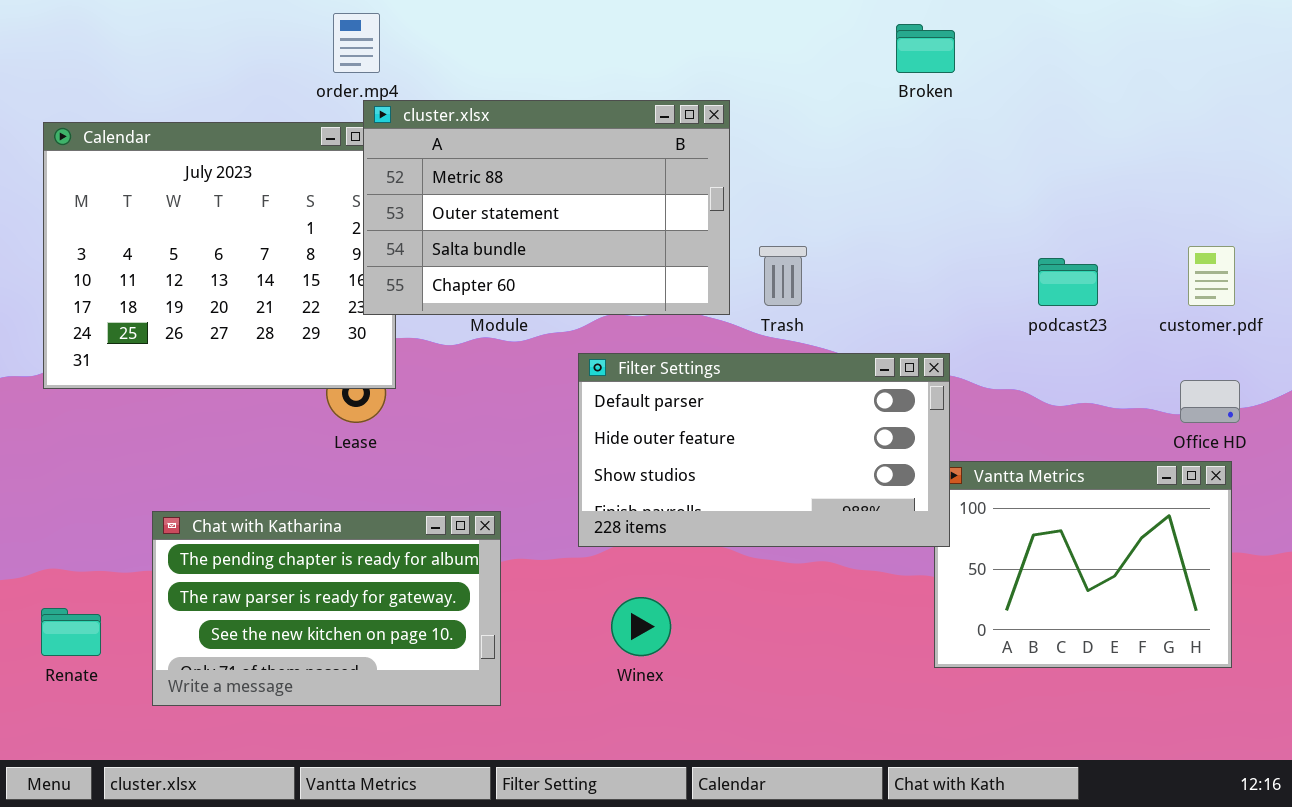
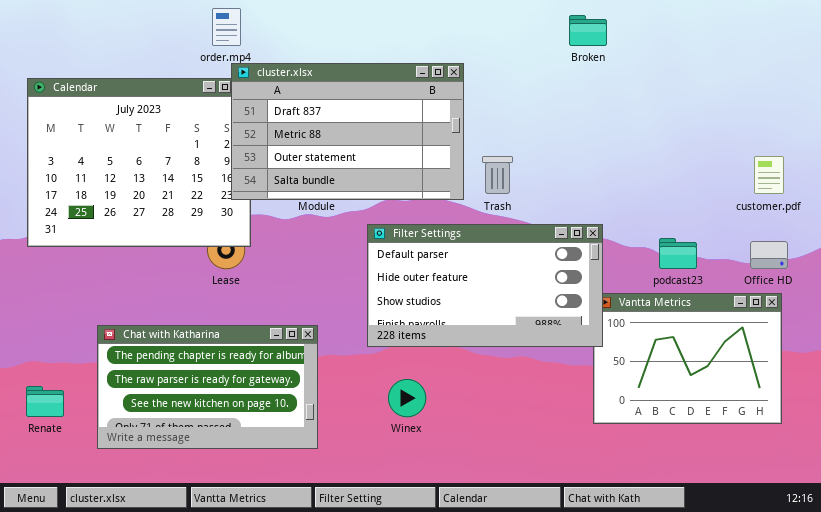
cluster.xlsx: [363,100,730,315] -> [231,63,464,200], scrolled up 1 row
podcast23: [1038,258,1098,306] -> [659,238,697,269], moved

